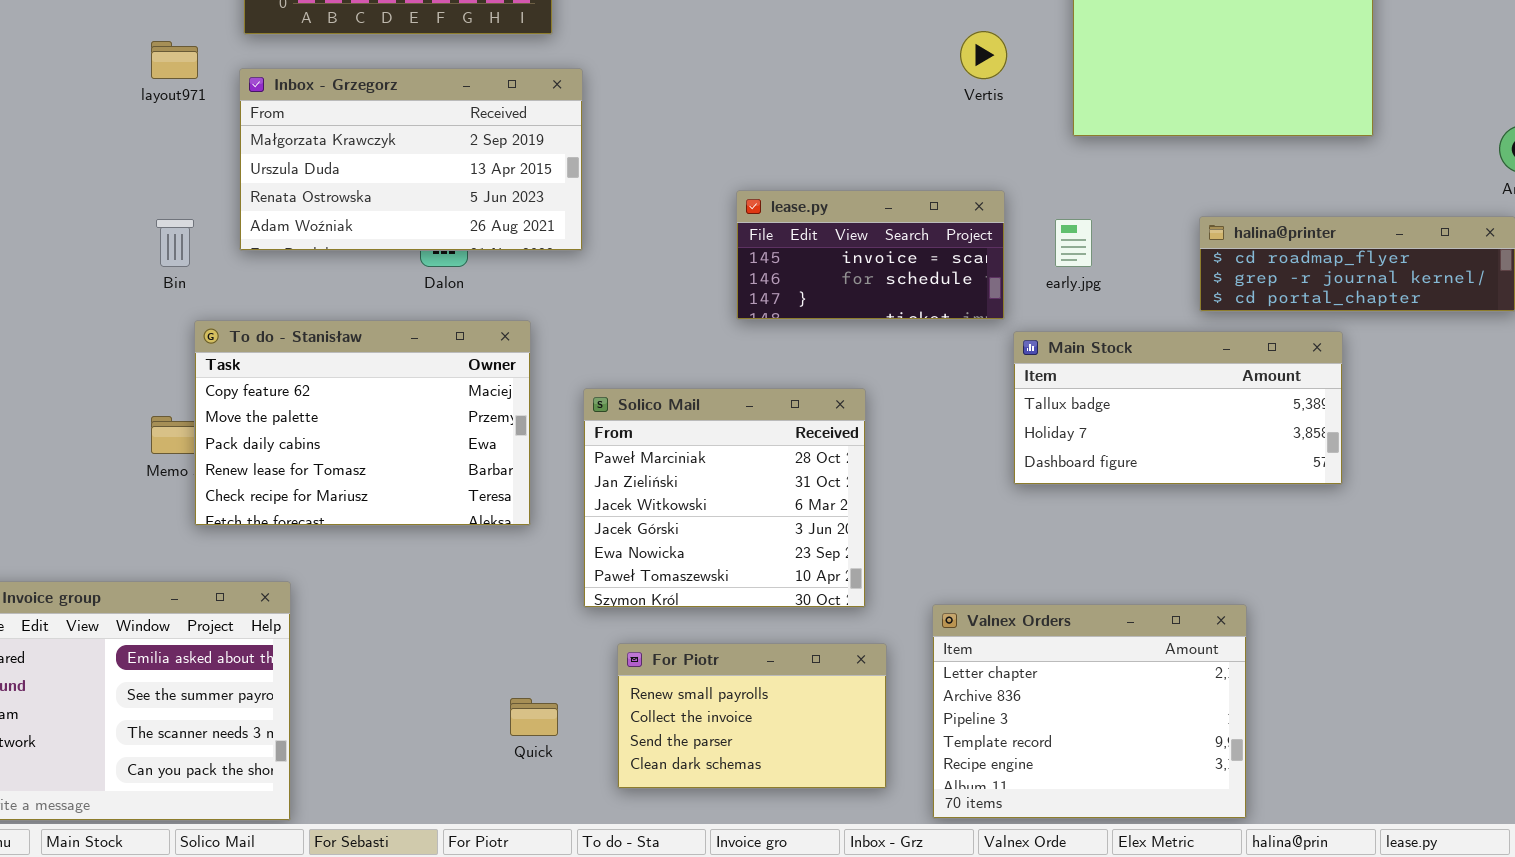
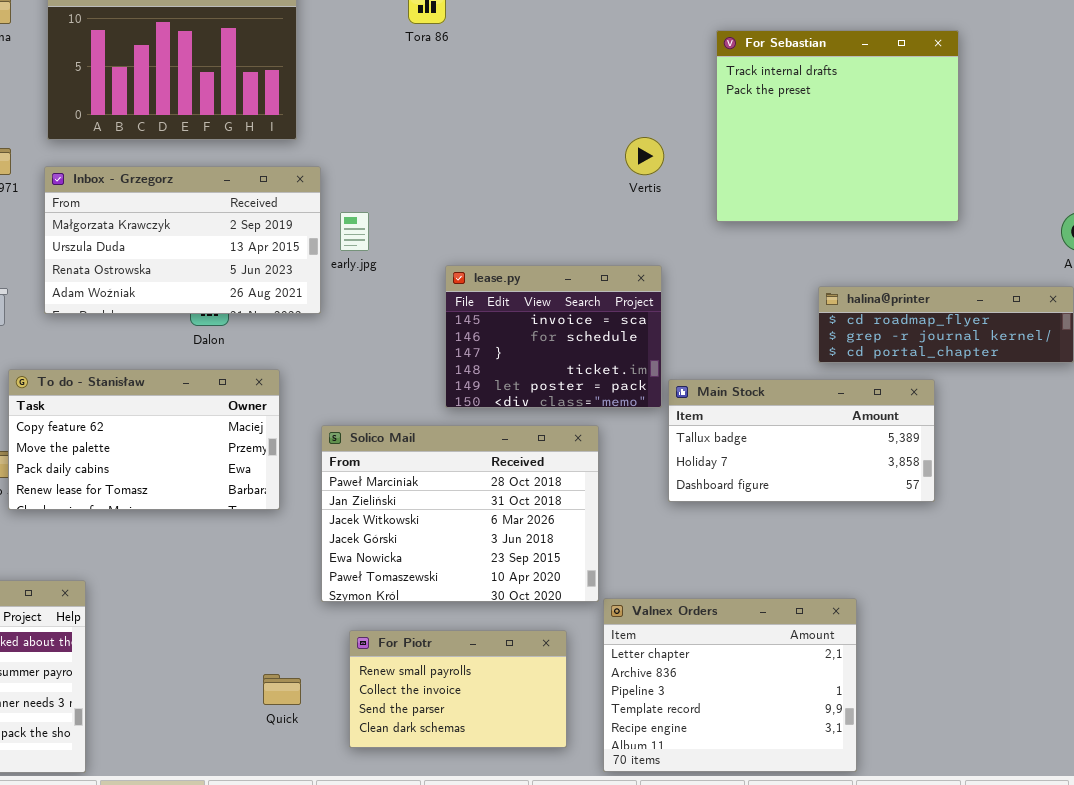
lease.py: [736,190,1005,320] -> [445,265,662,408], resized
early.jpg: [1055,219,1092,267] -> [340,212,369,251], moved
To do - Stanisław: [194,320,531,526] -> [8,369,280,510], resized
Solico Mail: [583,388,866,608] -> [321,425,599,602], resized

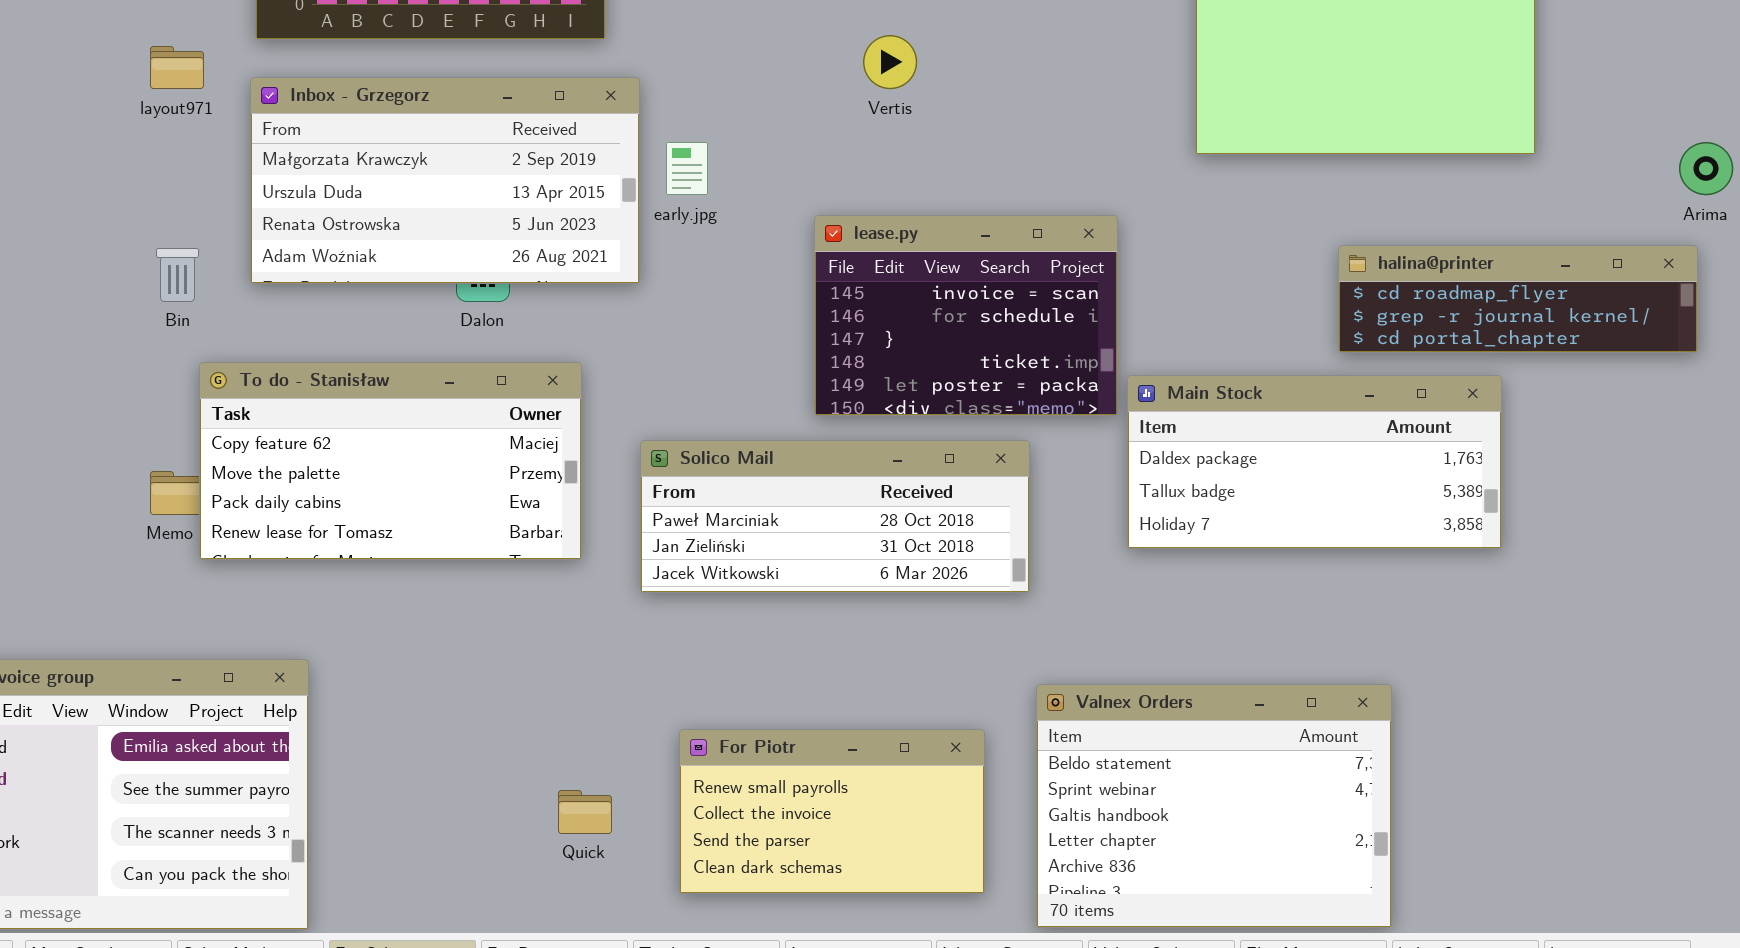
Vertis: [625,137,664,175] -> [863,35,917,89], moved
Main Stock: [668,379,935,502] -> [1127,375,1502,549], scrolled up 1 row
Solico Mail: [321,425,599,602] -> [640,440,1030,593], resized
Valnex Orders: [603,598,857,772] -> [1036,684,1392,928], scrolled up 3 rows

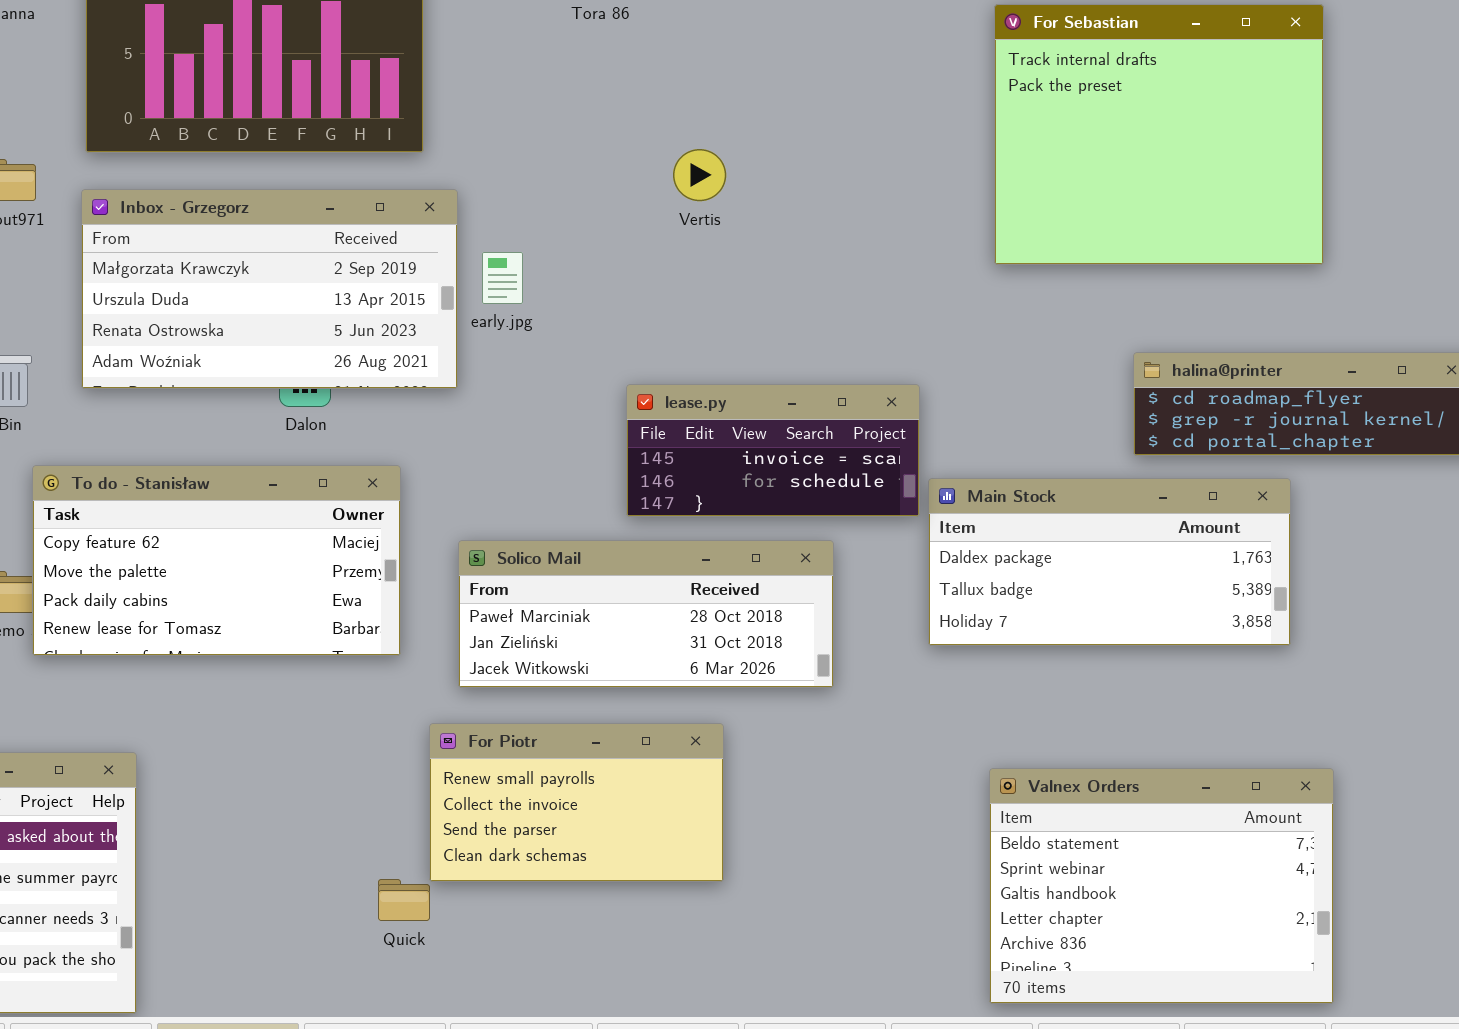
lease.py: [814,215,1118,416] -> [626,384,920,517], resized
Valnex Orders: [1036,684,1392,928] -> [989,768,1334,1004], moved
For Piotr: [679,729,985,894] -> [429,723,724,882], moved

